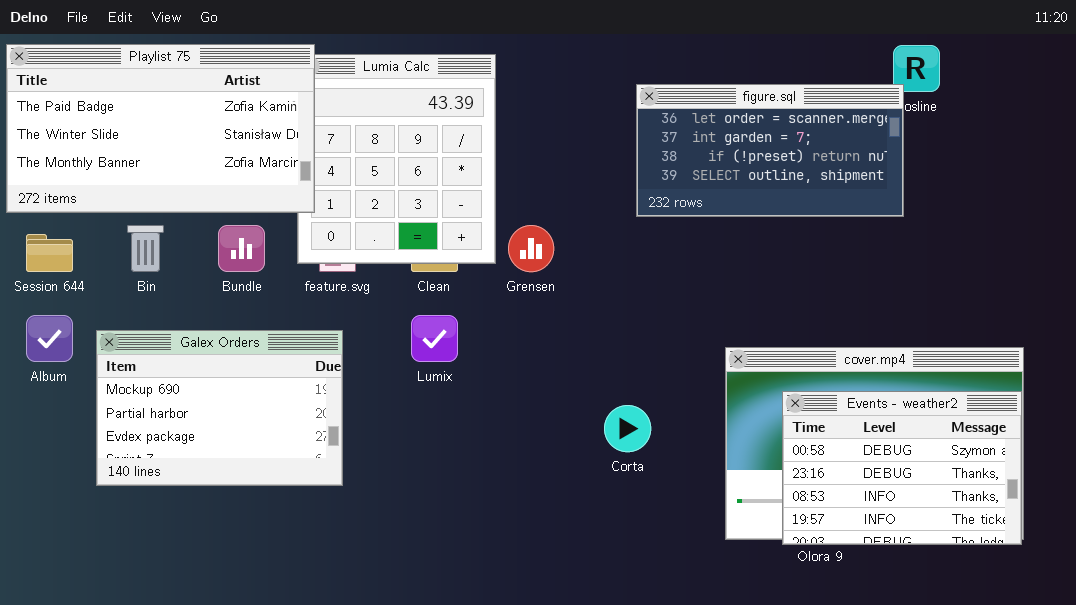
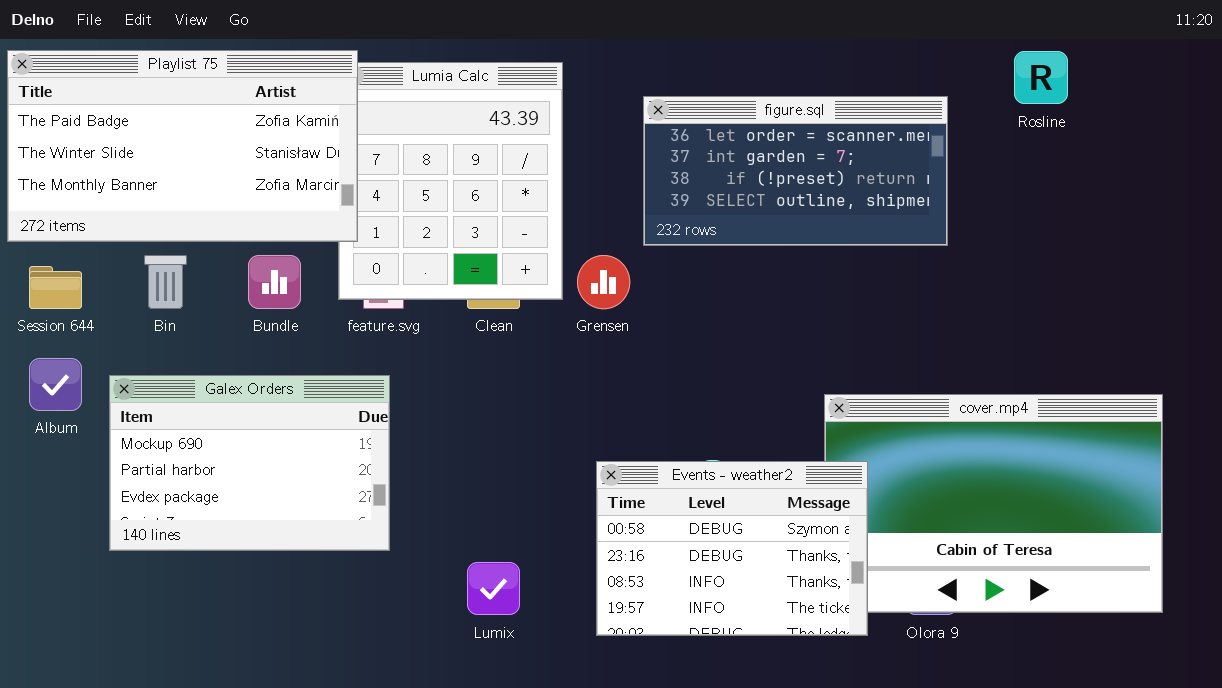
figure.sql: [636,84,904,217] -> [643,96,948,246], moved
Lumix: [411,315,458,362] -> [467,562,520,615], moved
Events - weather2: [782,391,1022,545] -> [596,461,868,636], moved

